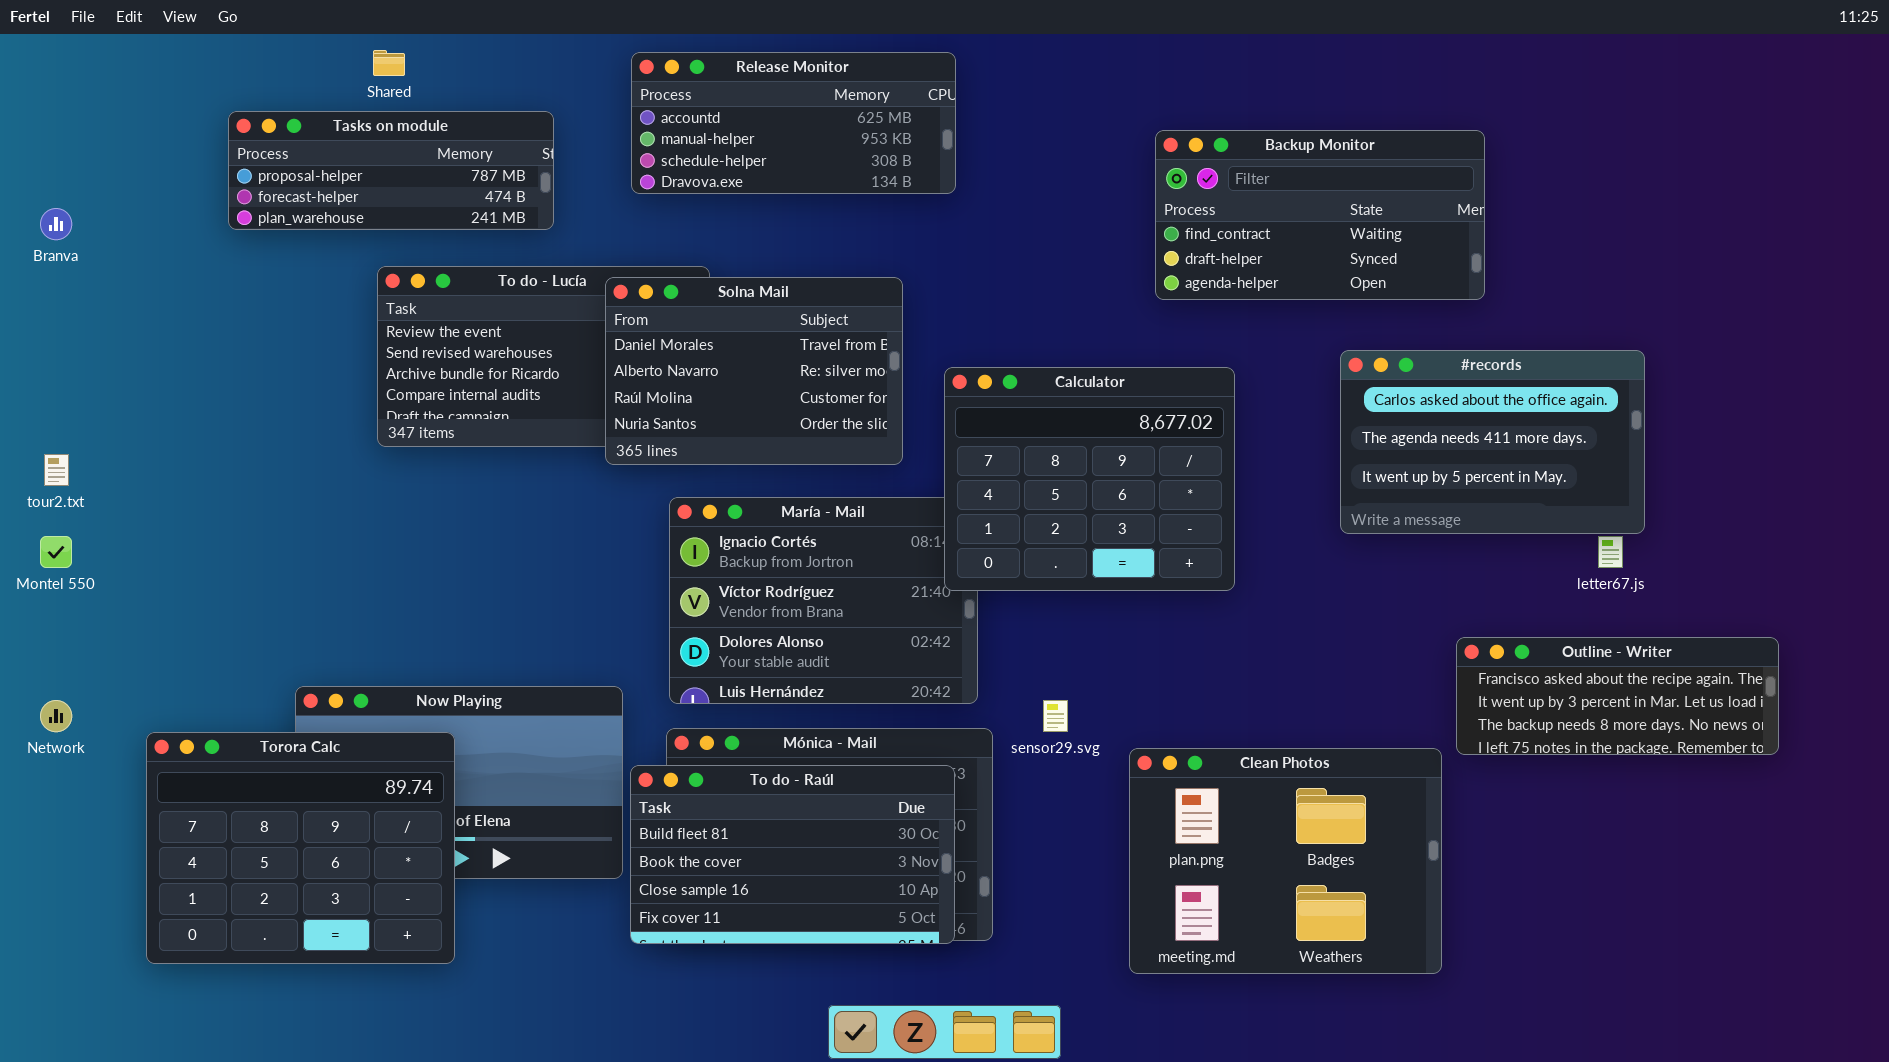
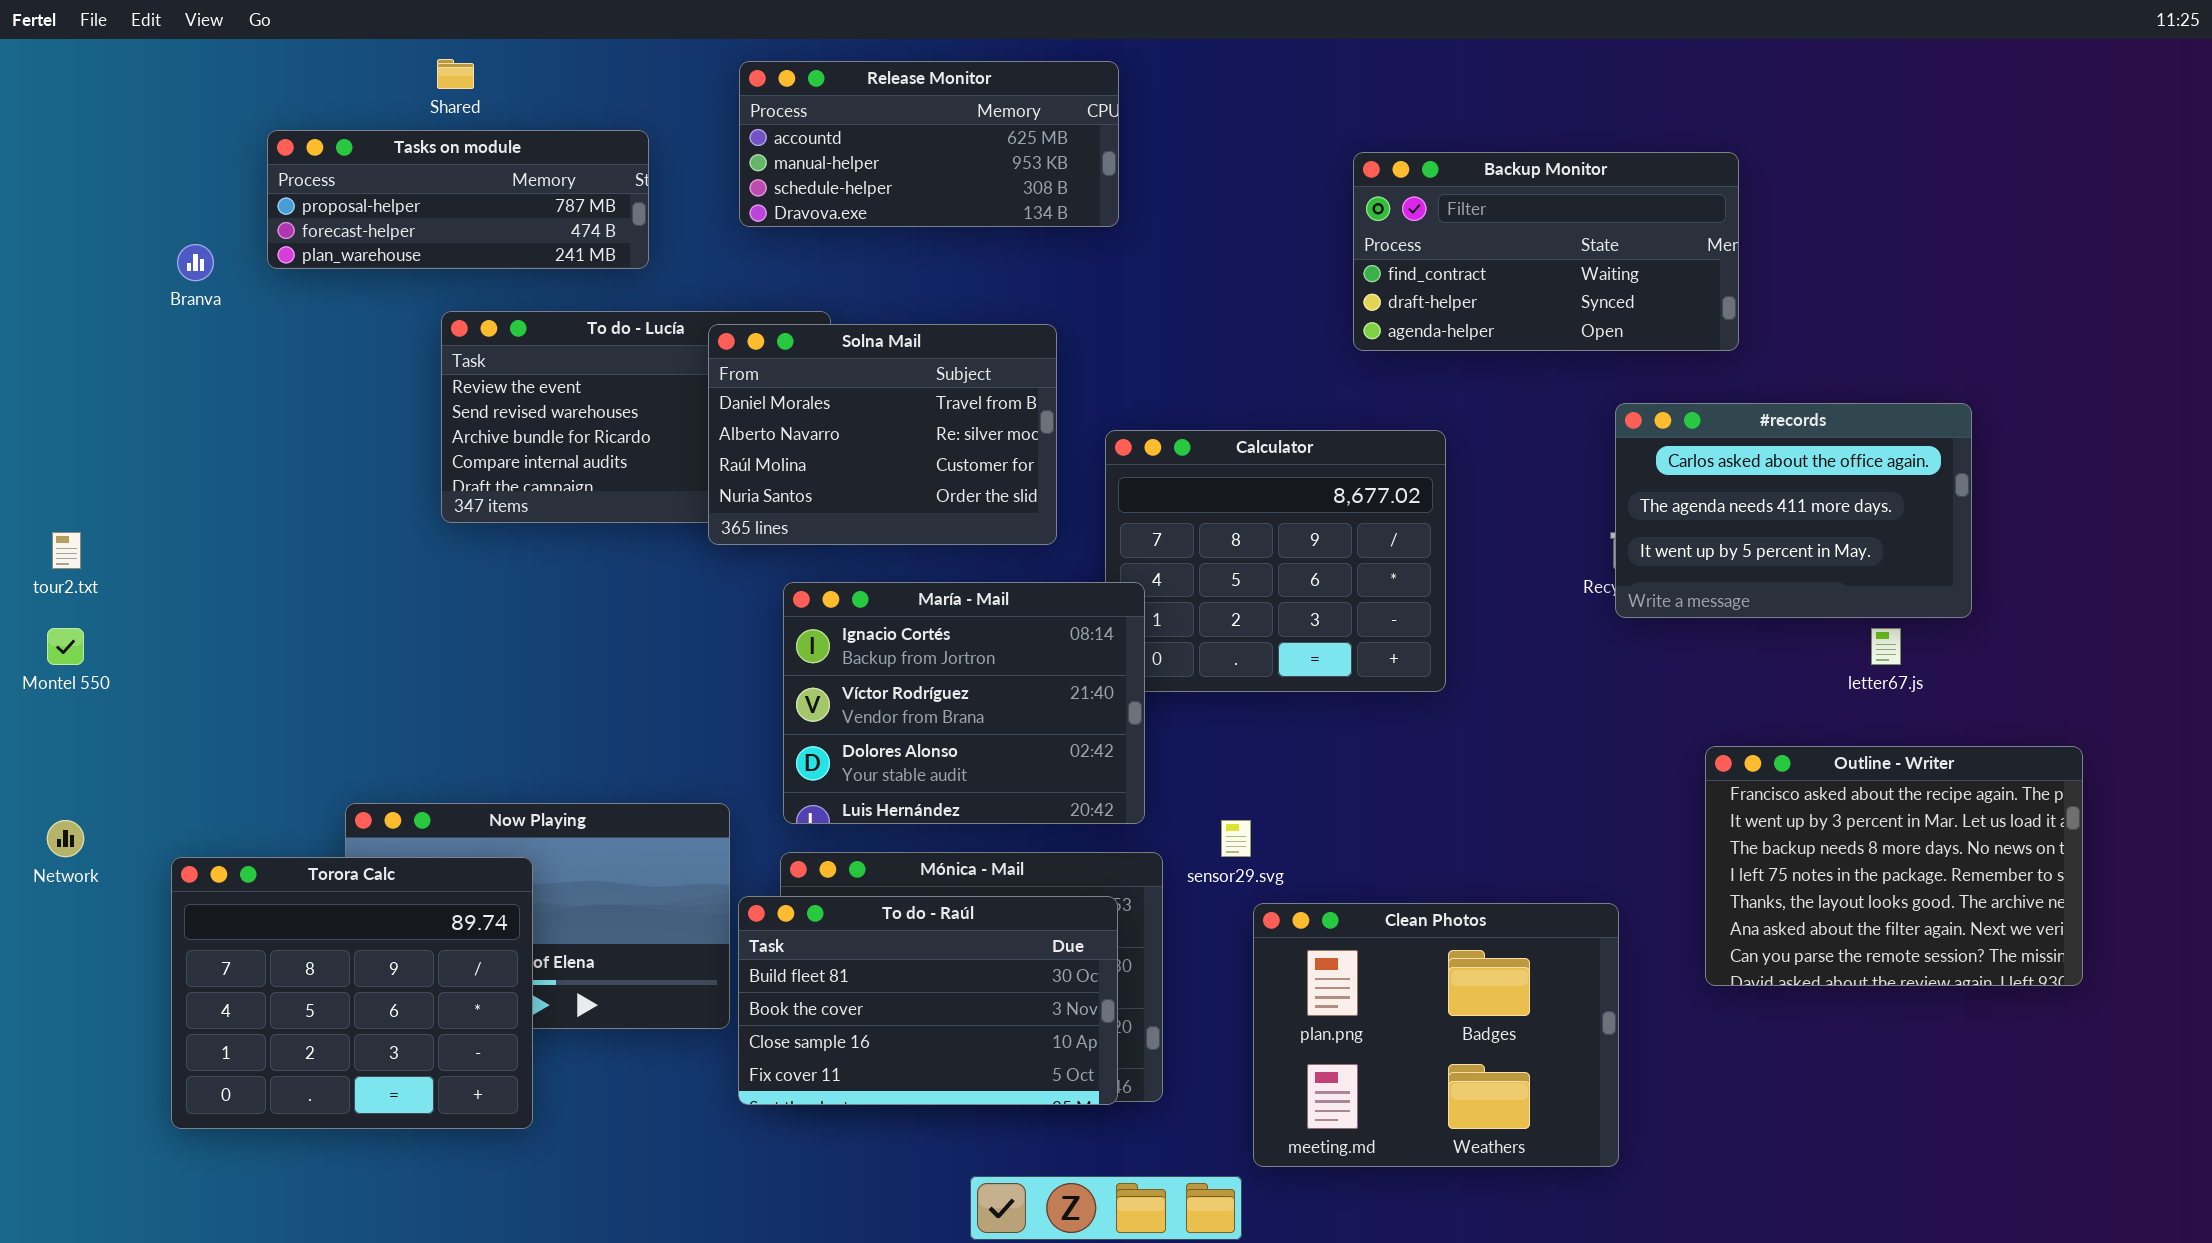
Branva: [40,208,72,240] -> [177,244,214,281], moved
#records: [1340,350,1645,534] -> [1615,403,1972,618], moved
María - Mail: [669,497,978,704] -> [783,582,1145,824], raised
Outline - Writer: [1456,637,1779,755] -> [1705,746,2083,986], resized
Clean Photos: [1129,748,1442,974] -> [1253,903,1619,1167], moved

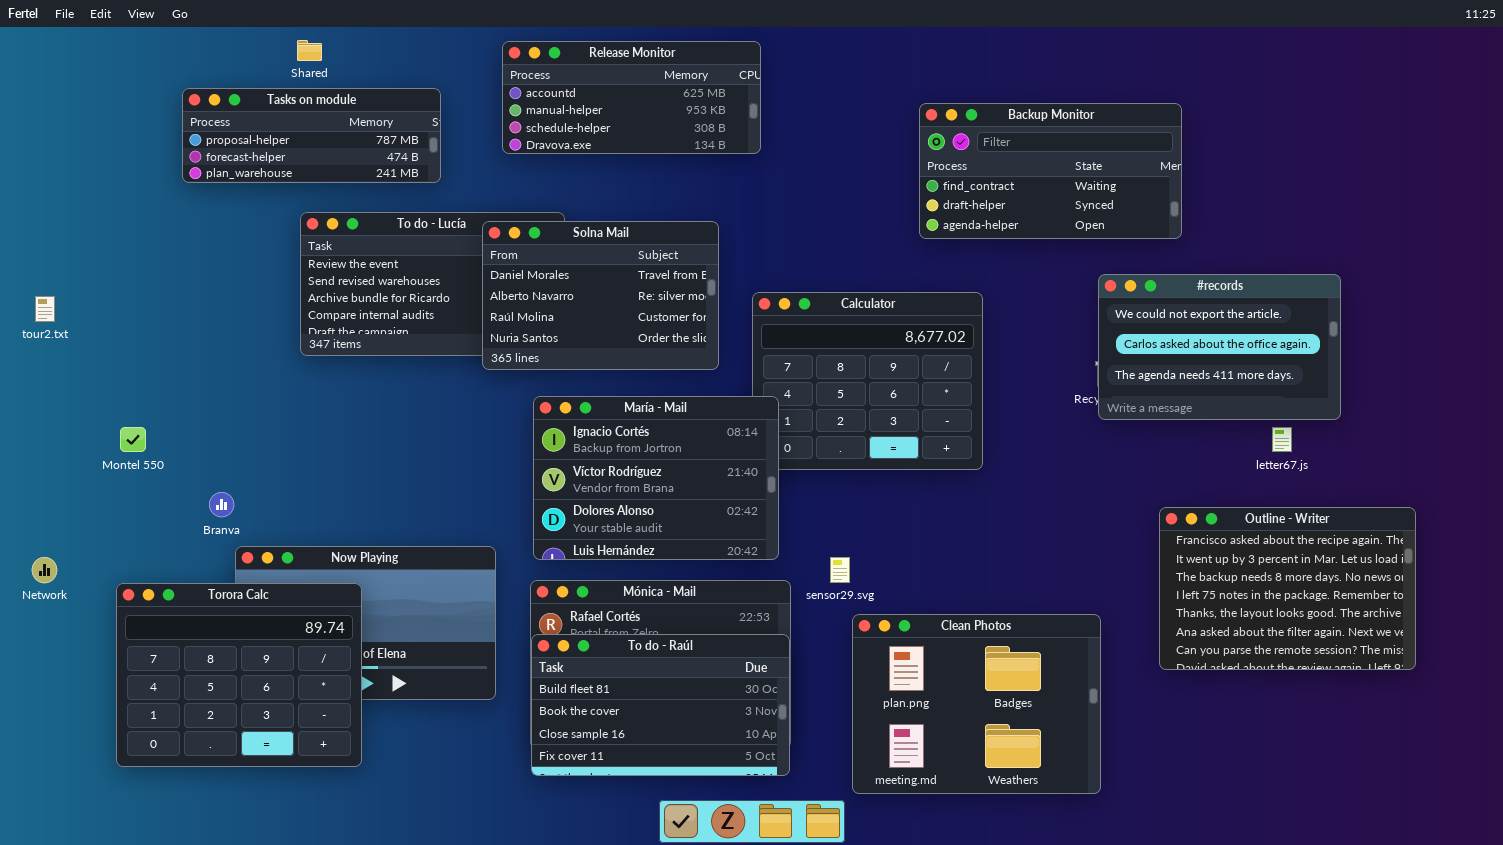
Branva: [177,244,214,281] -> [209,492,234,517], moved
#records: [1615,403,1972,618] -> [1098,274,1341,420], scrolled up 1 row
tour2.txt: [52,532,81,569] -> [35,296,55,322], moved
Montel 550: [47,628,84,665] -> [120,427,146,452], moved
To do - Raúl: [738,896,1118,1105] -> [531,634,790,776], moved

